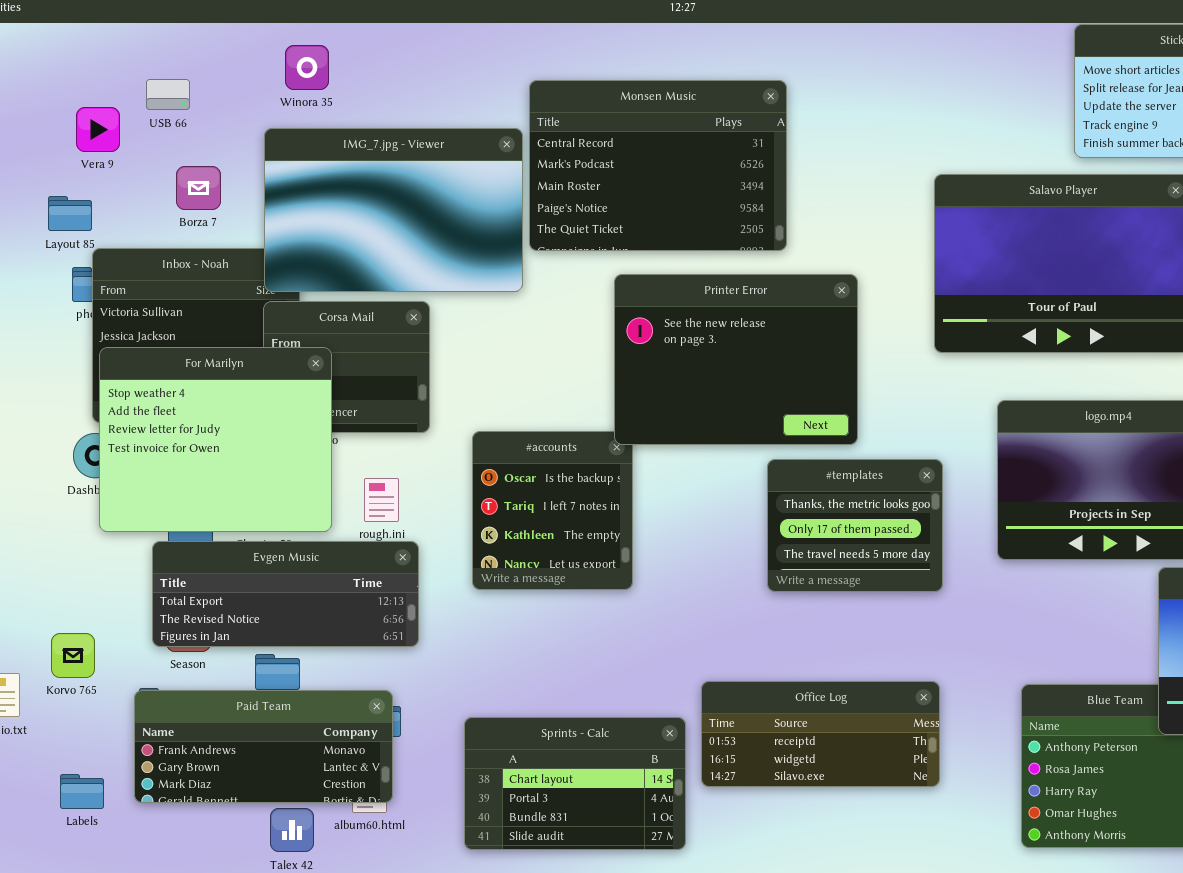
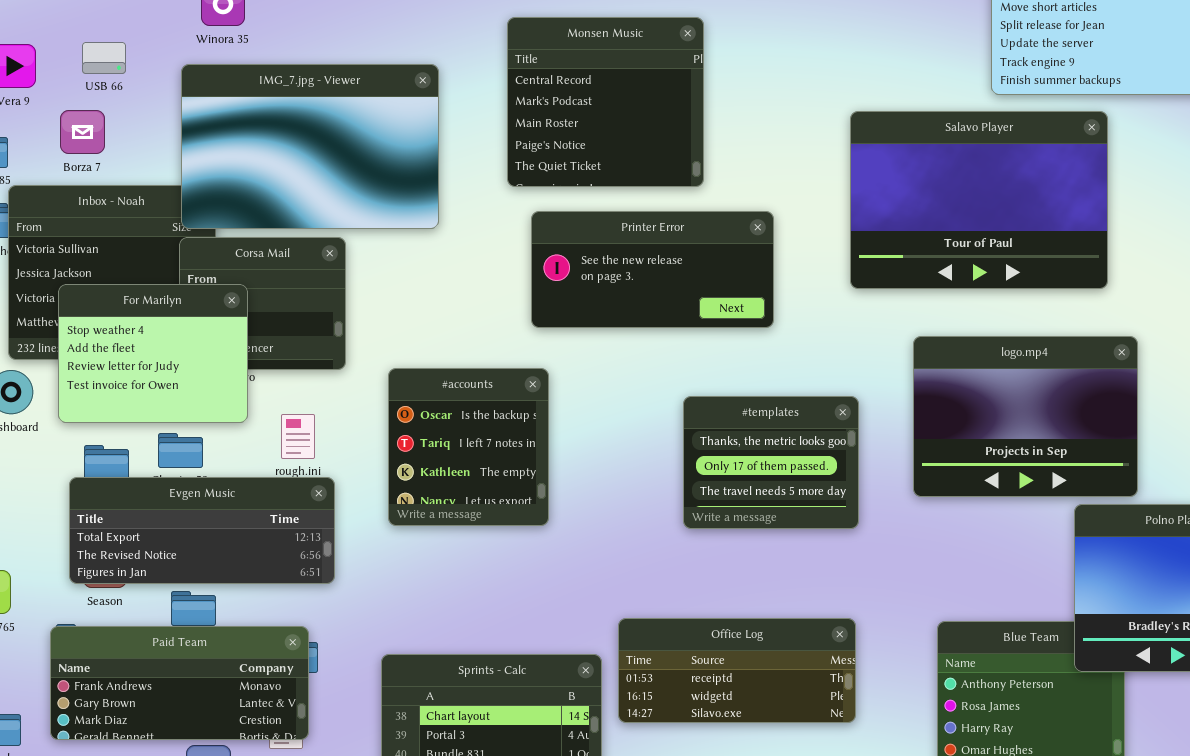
USB 66: [146,79,190,110] -> [82,42,126,74], moved
Monsen Music: [529,80,787,251] -> [507,17,704,187], resized
Borza 7: [176,166,221,210] -> [60,110,105,154], moved
Printer Error: [614,274,858,445] -> [531,211,774,328], resized
For Marilyn: [99,347,332,532] -> [58,284,248,423], resized

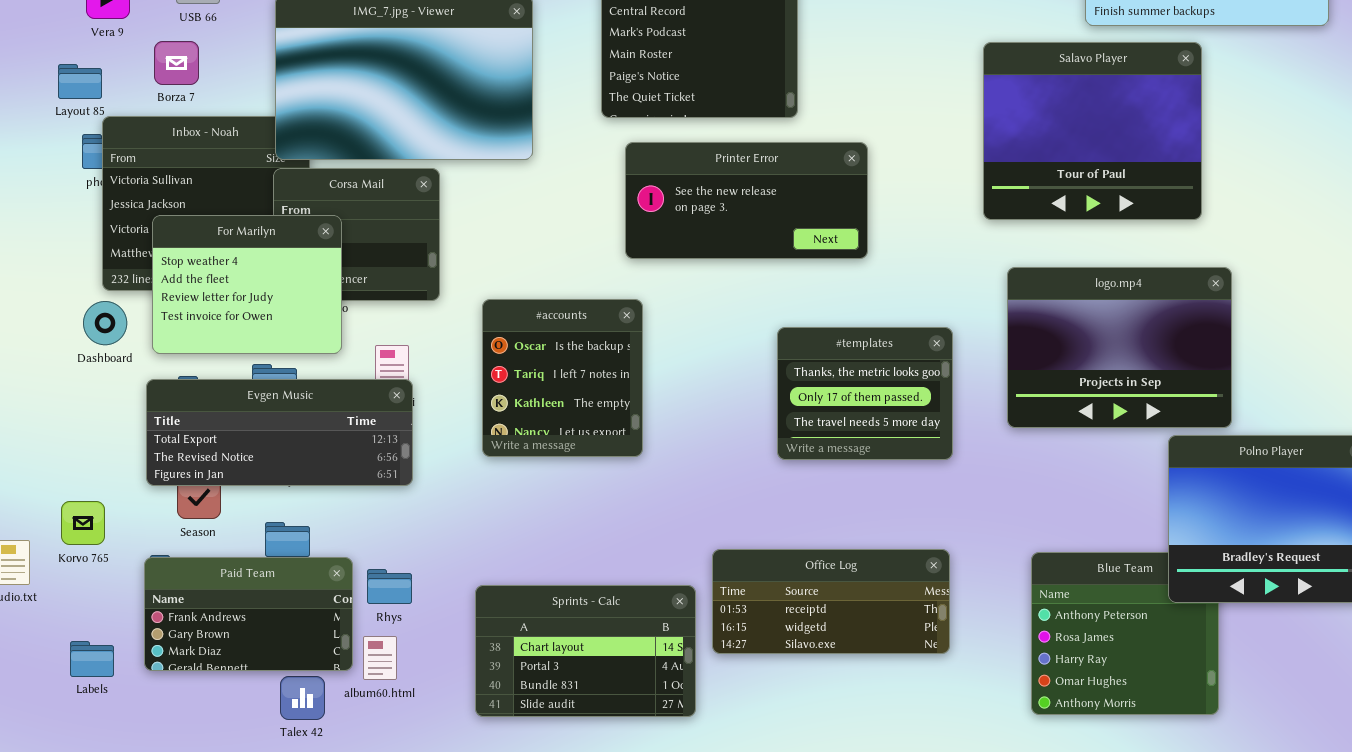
Salavo Player: [850,111,1108,289] -> [983,42,1202,220], resized
Evgen Music: [69,477,335,584] -> [146,379,413,486], moved
Paid Team: [50,626,309,740] -> [144,557,353,671], resized

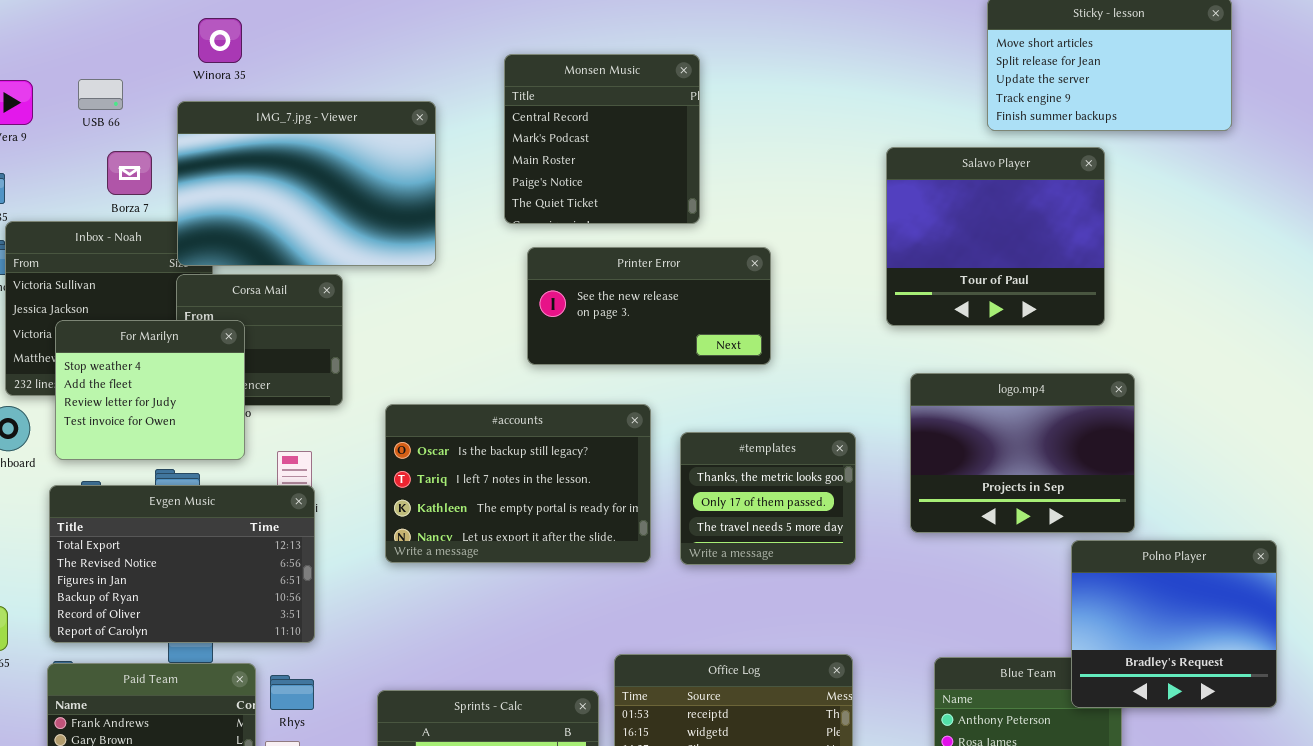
Borza 7: [154,41,199,85] -> [107,151,152,195], moved
#accounts: [482,299,643,457] -> [385,404,651,563], resized
Evgen Music: [146,379,413,486] -> [49,485,315,643], resized

